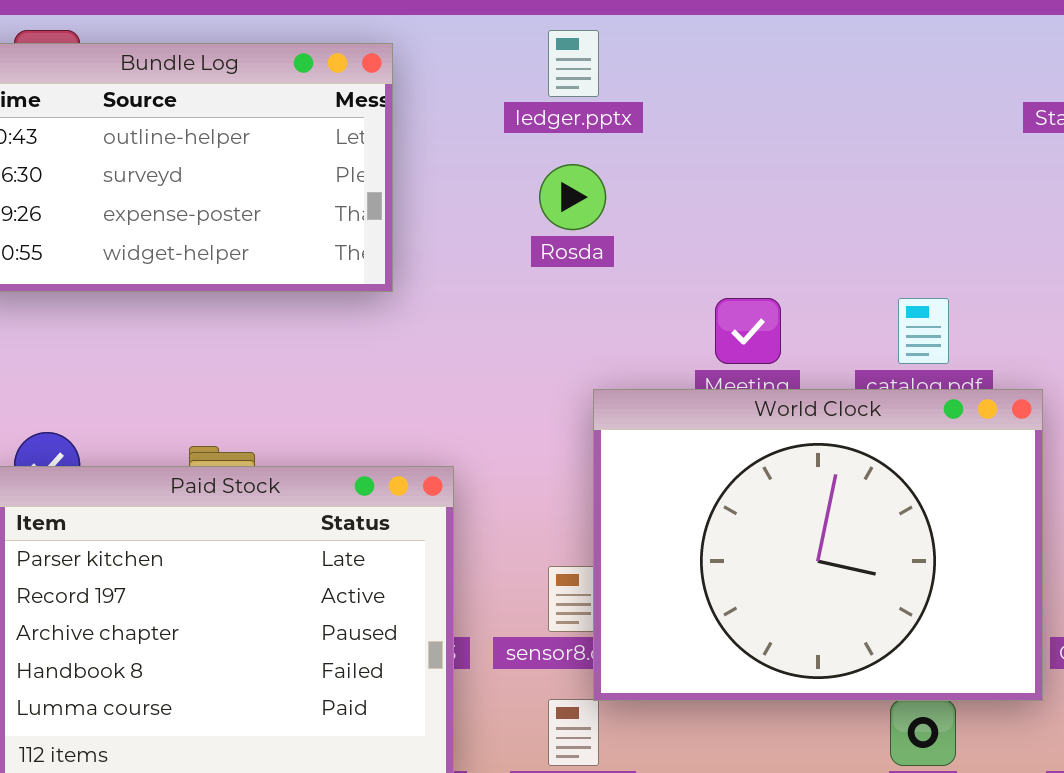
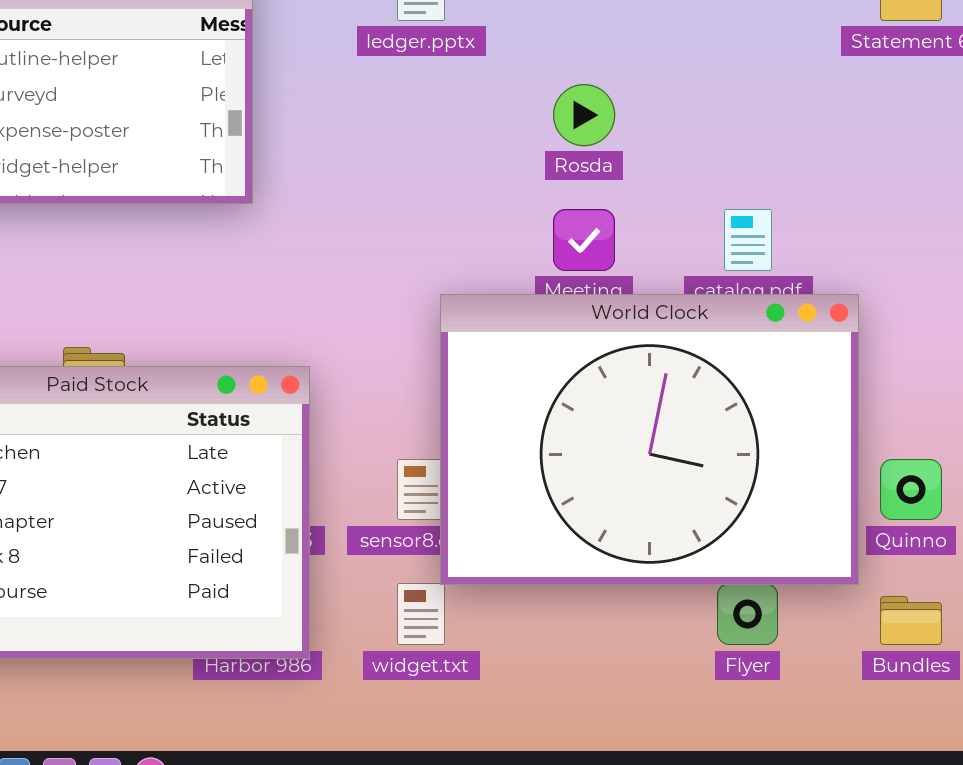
Rosda: [539,164,606,230] -> [553,84,615,146], moved

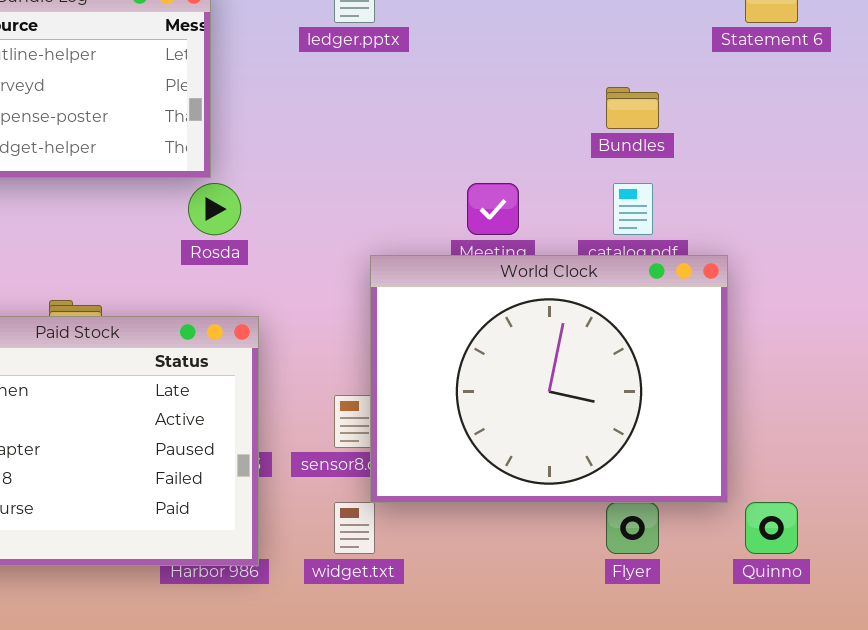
Rosda: [553,84,615,146] -> [188,183,241,235], moved
Quinno: [880,459,942,520] -> [745,502,798,554], moved
Bundles: [880,596,942,645] -> [606,87,659,129], moved

